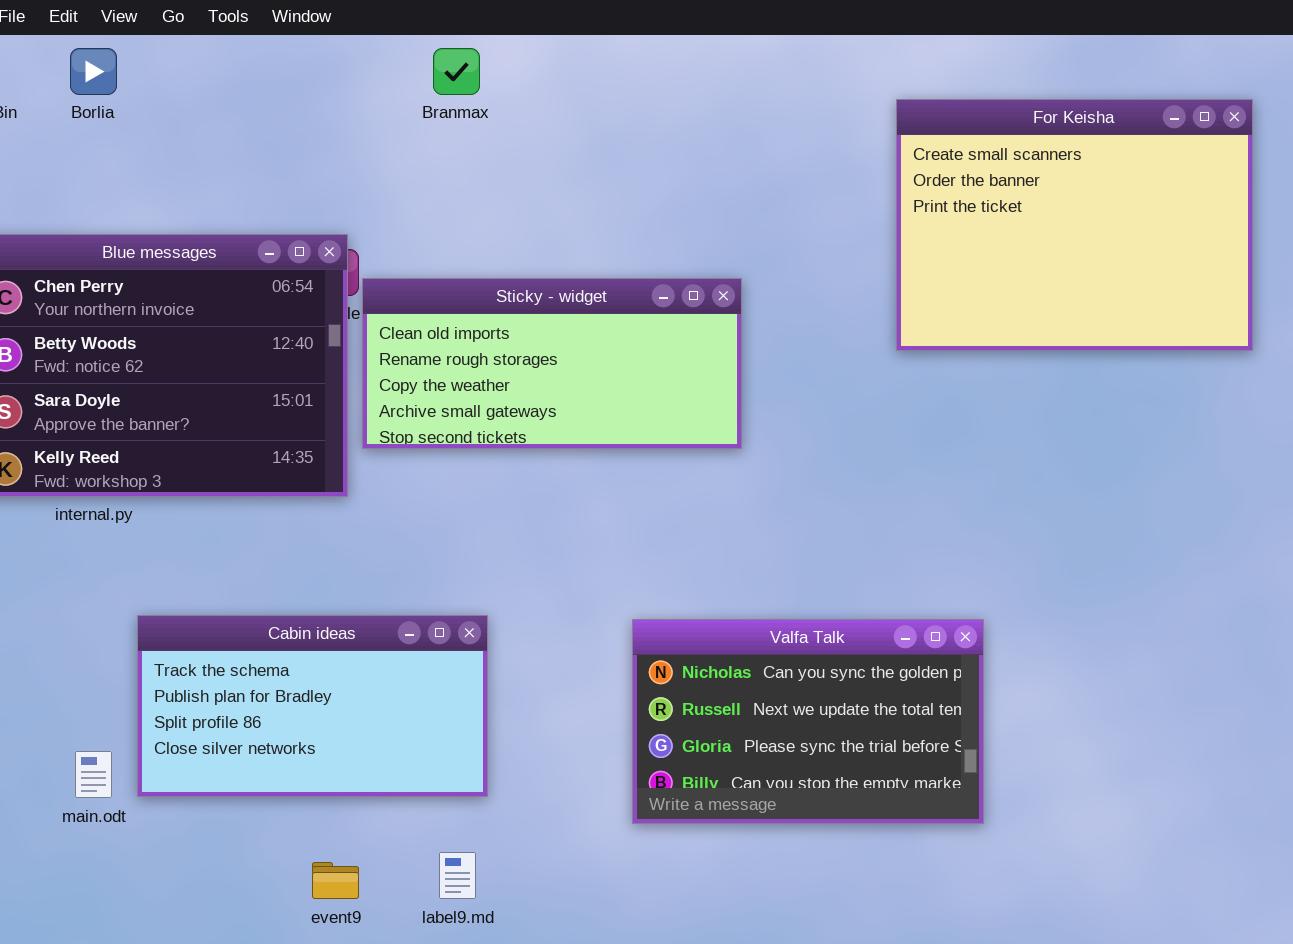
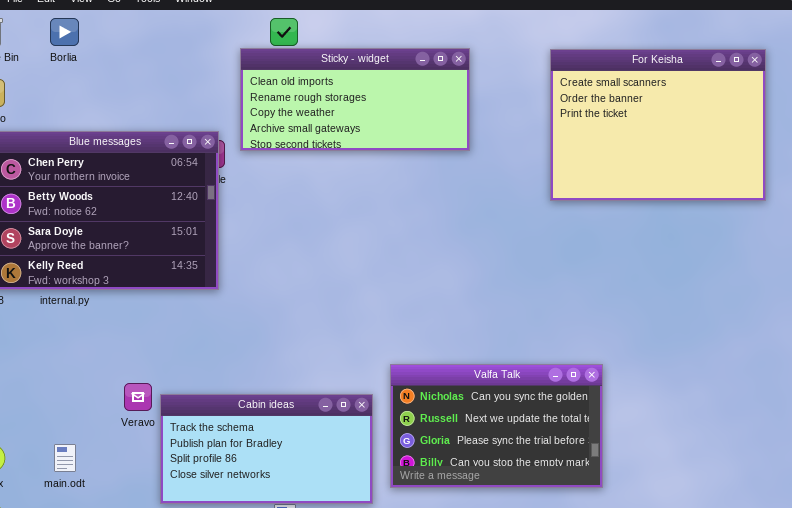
Sticky - widget: [362,278,742,449] -> [240,48,470,151], moved
Cabin ideas: [137,615,488,797] -> [160,394,373,504], moved

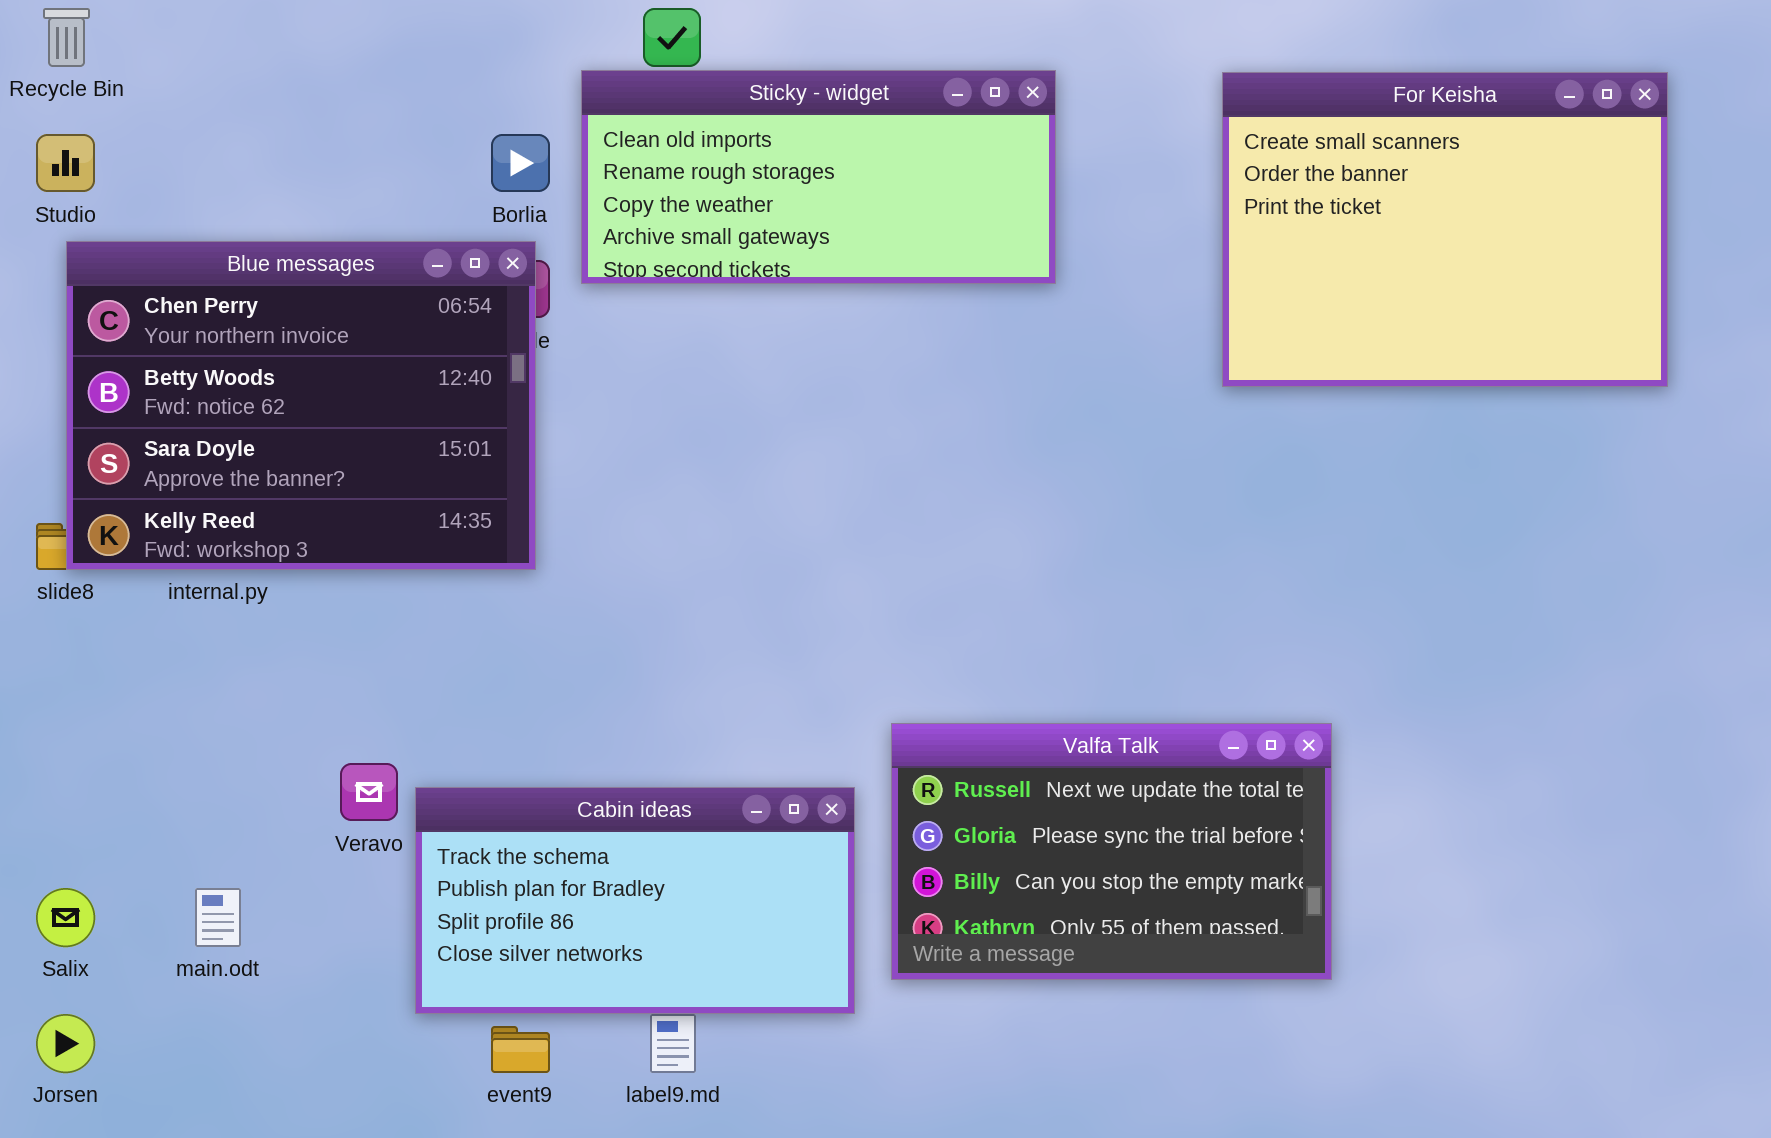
Borlia: [50,18,79,46] -> [491,134,550,192], moved
Valfa Talk: [390,364,603,488] -> [891,723,1332,980], scrolled down 1 row

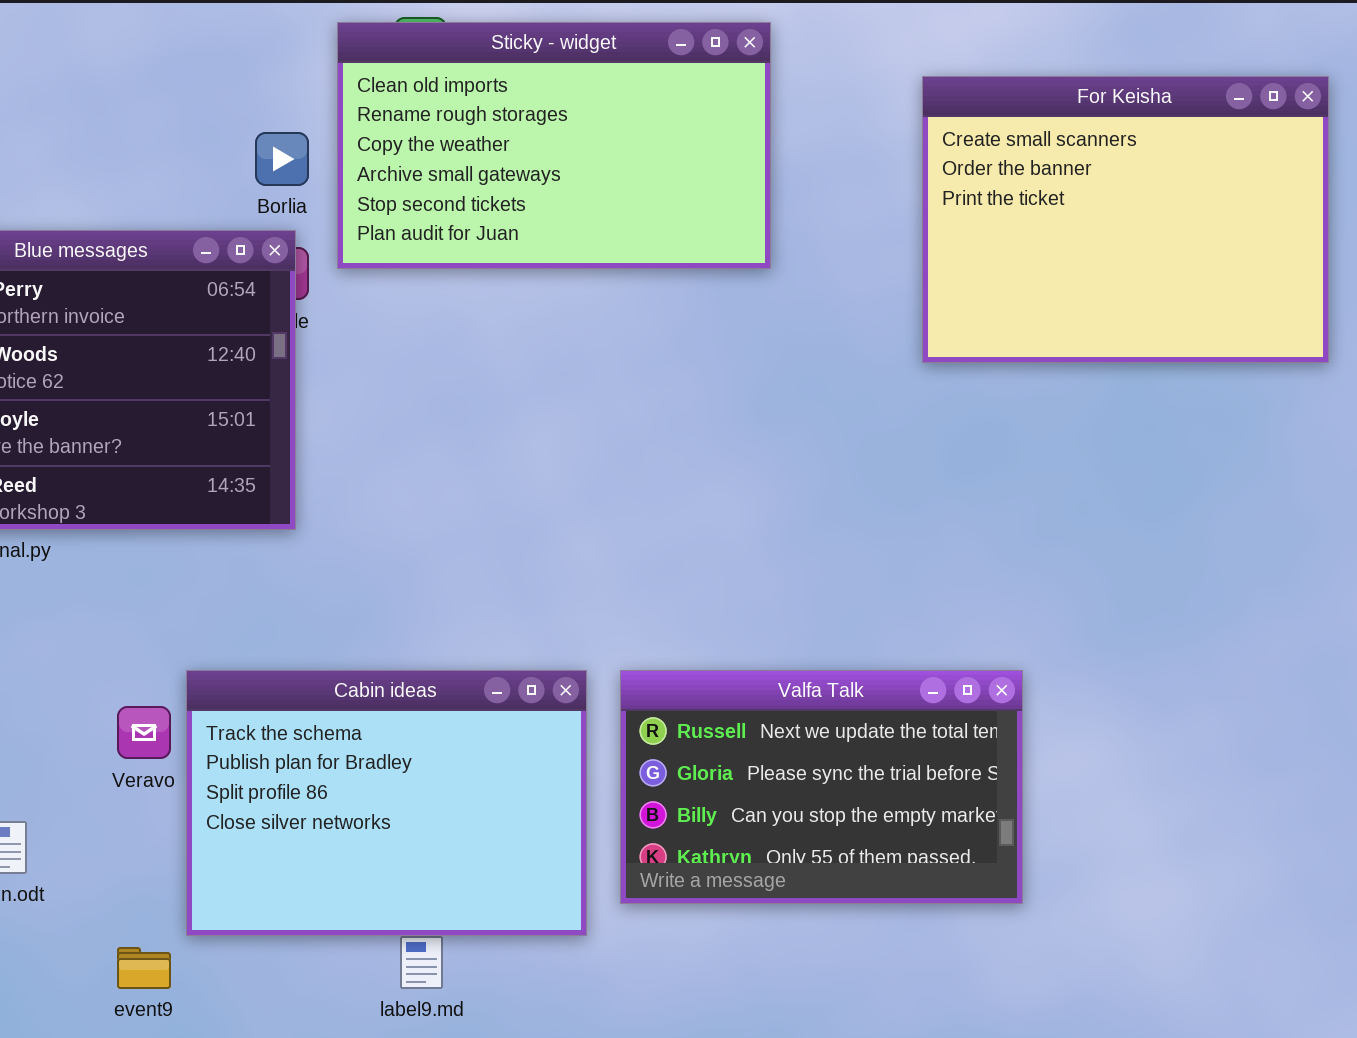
Sticky - widget: [581,70,1056,284] -> [337,22,771,269], resized
Cabin ideas: [415,787,855,1014] -> [186,670,587,936], resized
event9: [491,1026,550,1073] -> [117,947,171,989], moved

